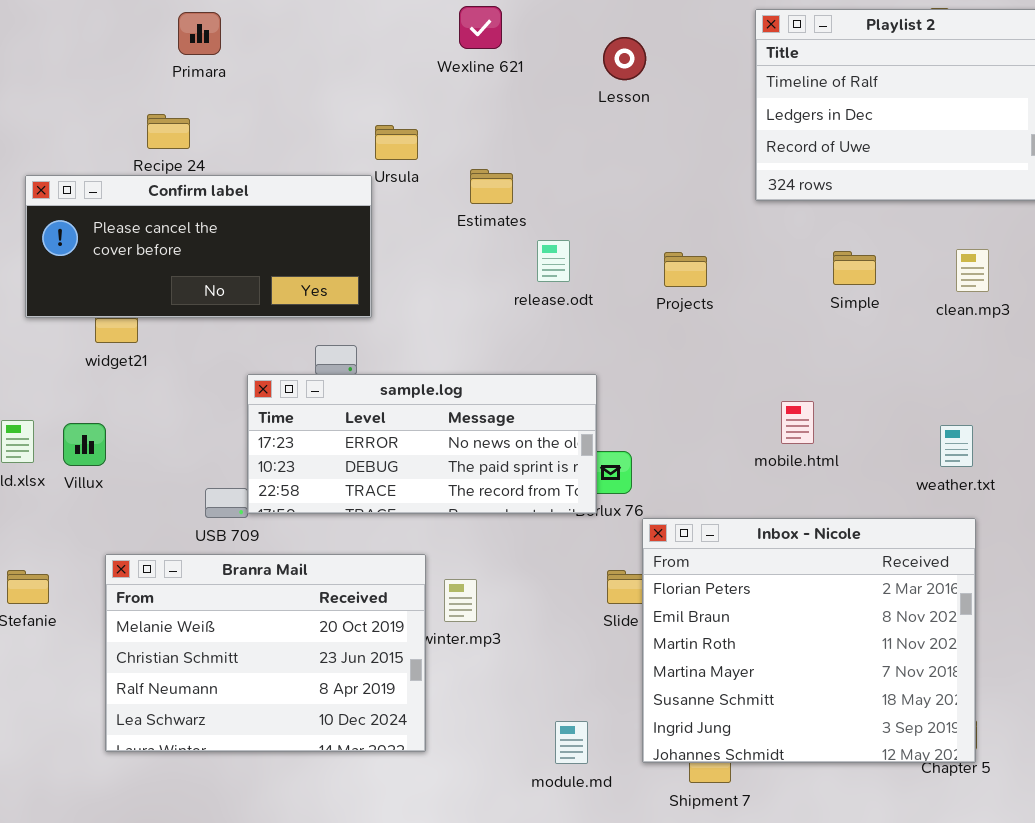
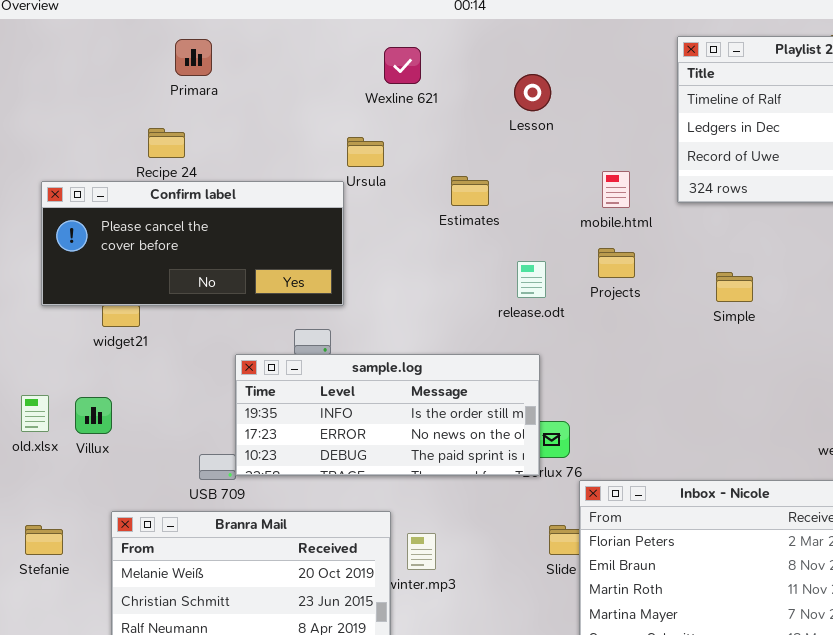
Wexline 621: [459,6,502,49] -> [384,47,421,84], moved
Lesson: [603,37,646,80] -> [514,74,551,111], moved
Estimates: [470,169,513,204] -> [451,176,489,206], moved
release.odt: [537,240,570,282] -> [517,261,546,298], moved
Simple: [833,251,876,285] -> [716,272,753,302], moved
sample.log: [247,374,597,514] -> [235,354,540,476], scrolled up 1 row
mobile.html: [781,401,814,444] -> [602,171,630,208], moved

